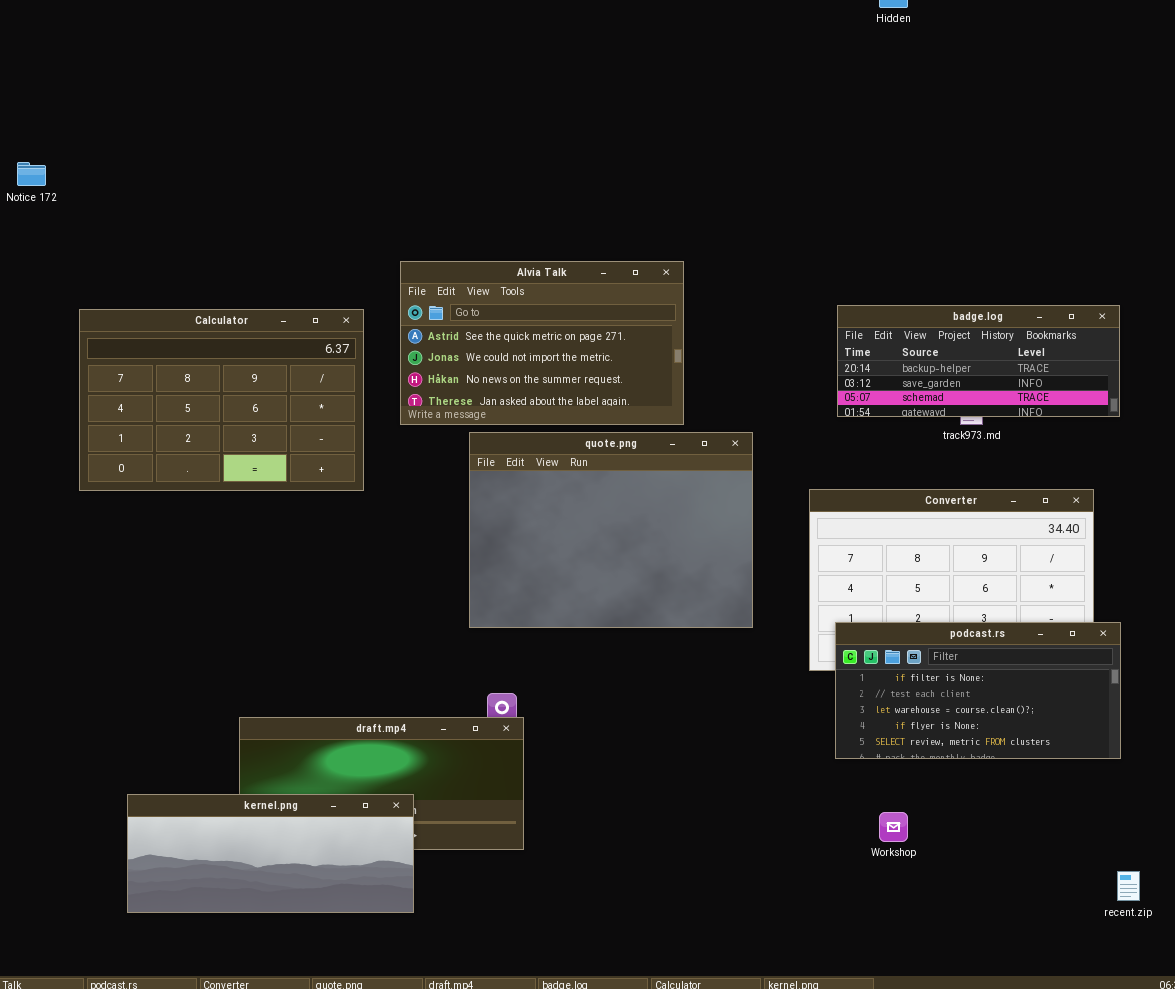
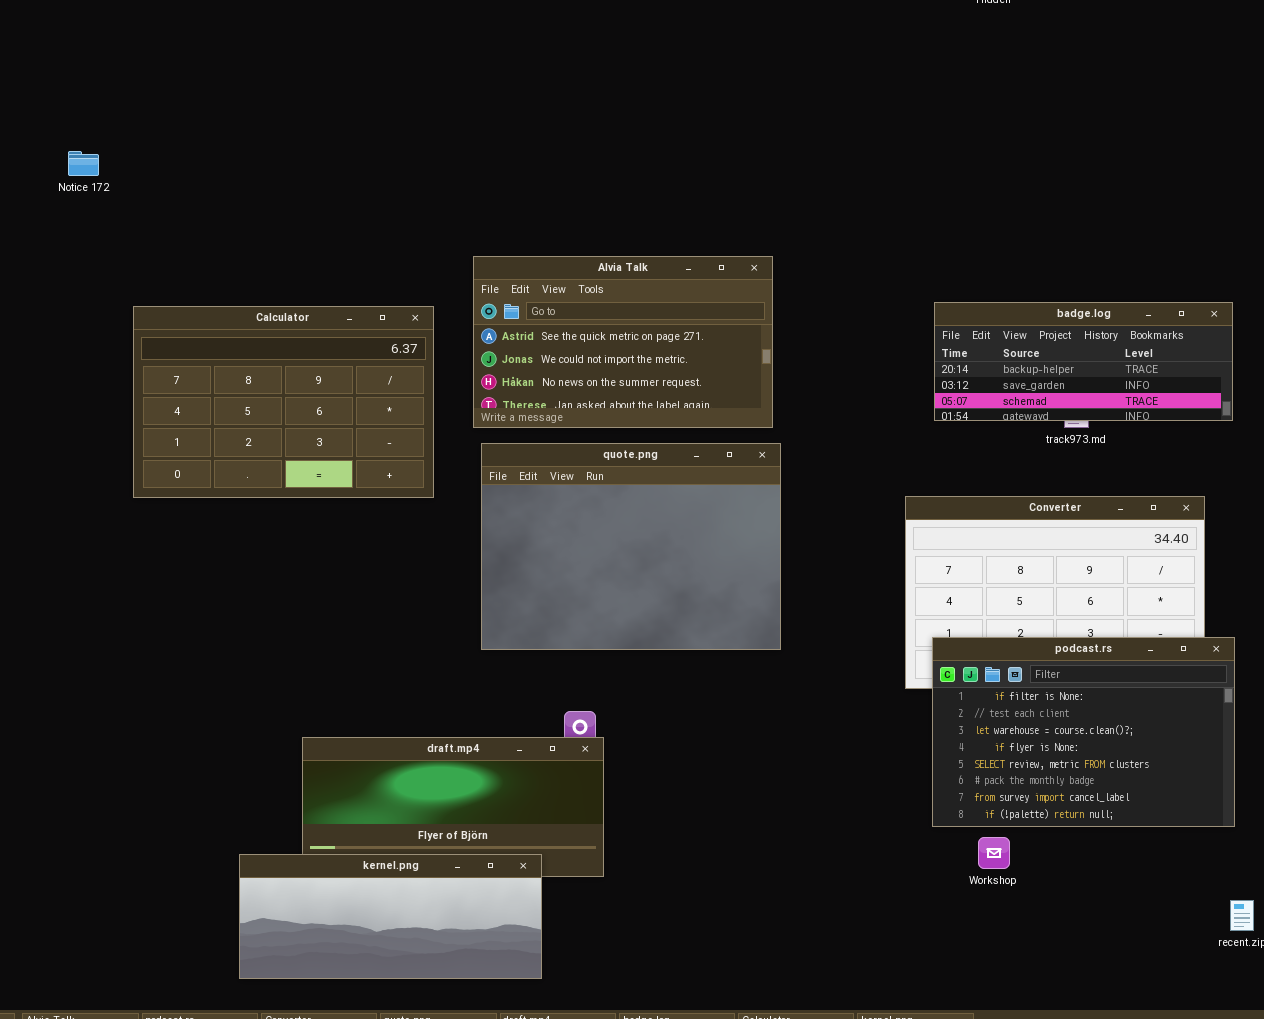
quote.png: [469,432,753,628] -> [481,443,781,650], moved
podcast.rs: [835,622,1121,759] -> [932,637,1235,827], resized
kernel.png: [127,794,414,913] -> [239,854,542,979], moved

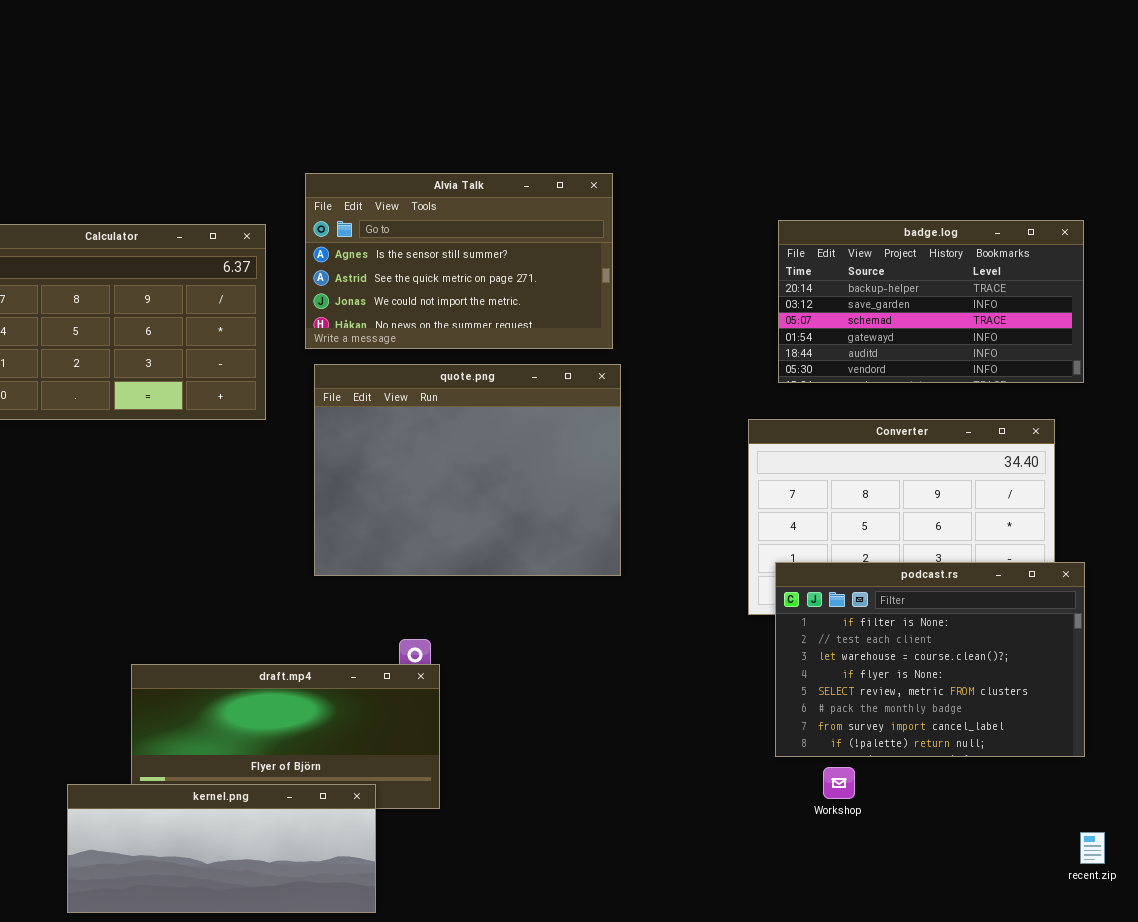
Alvia Talk: [473,256,773,428] -> [305,173,613,349], scrolled up 1 row
badge.log: [934,302,1233,421] -> [778,220,1084,383], resized

